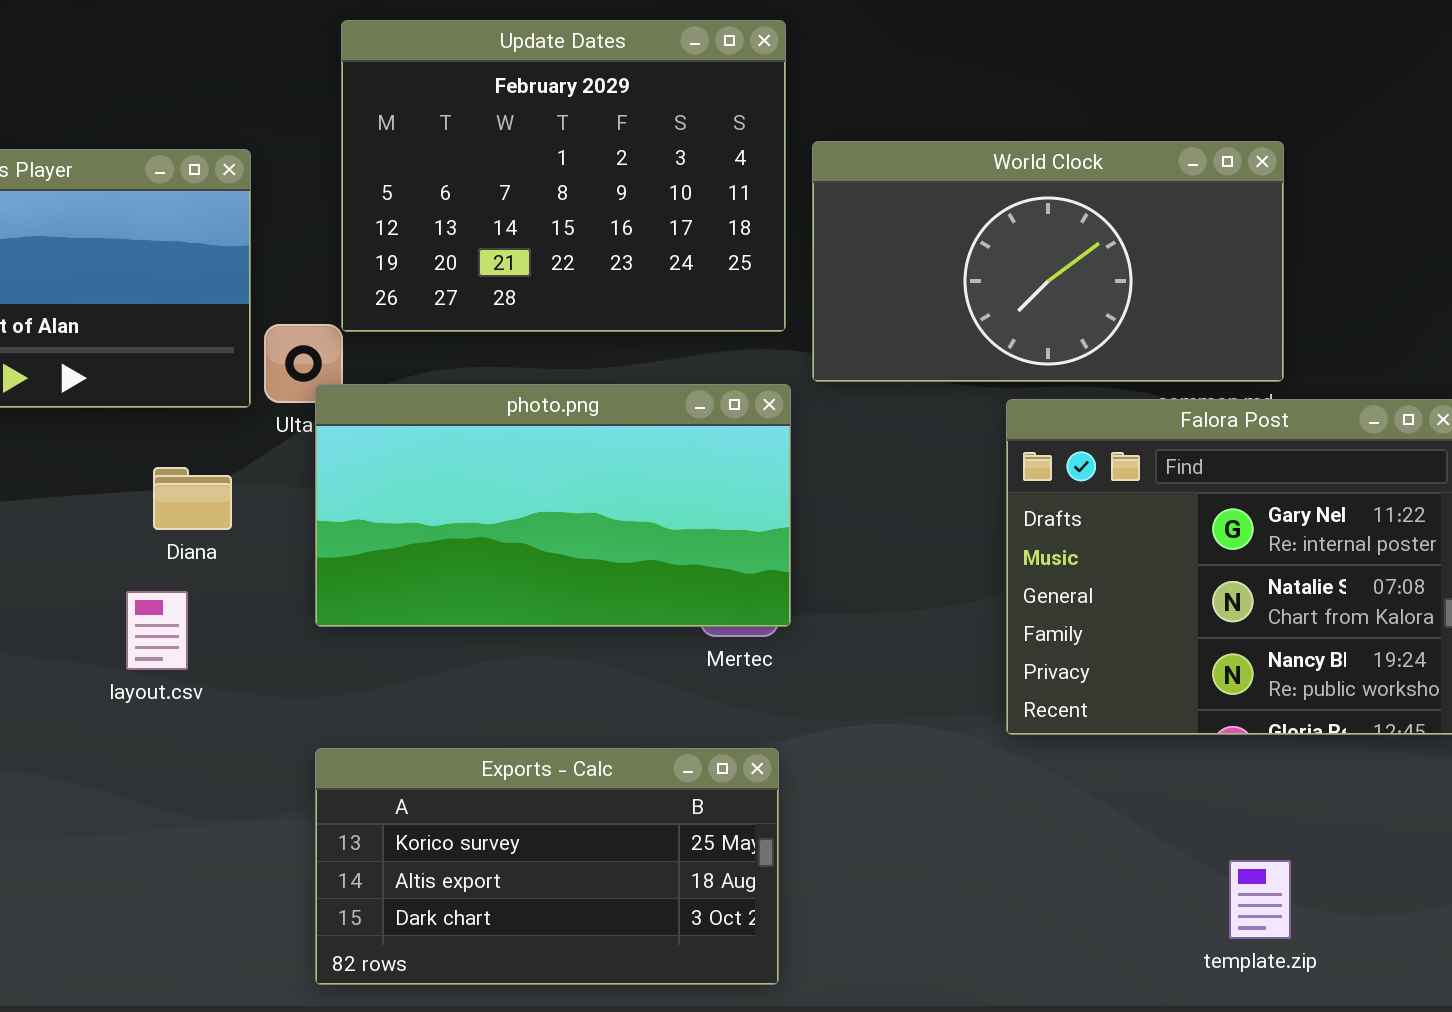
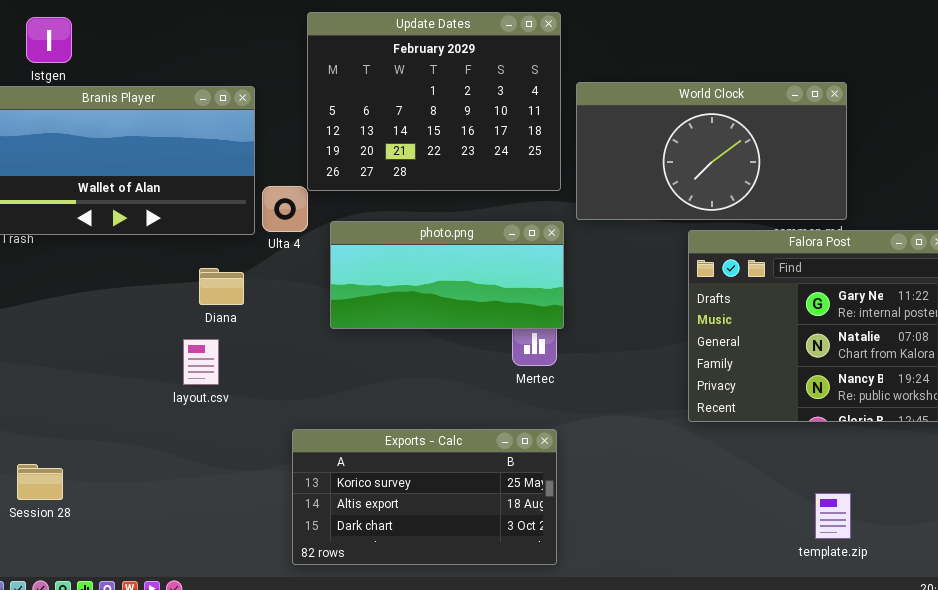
photo.png: [315,384,791,627] -> [330,221,564,329], resized

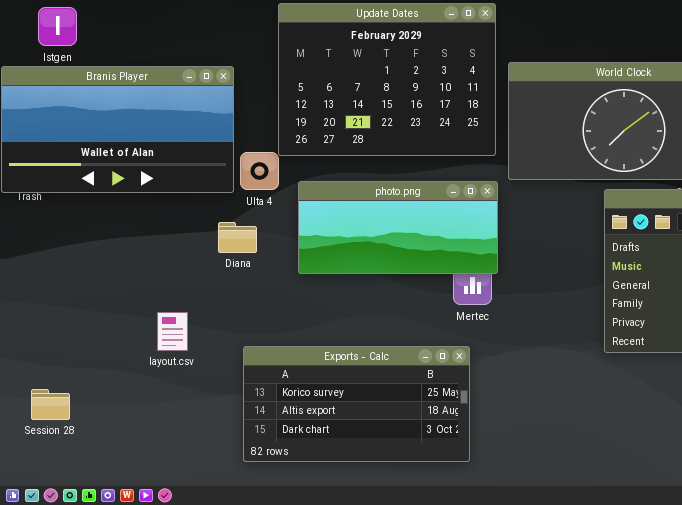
Diana: [199,268,244,305] -> [218,222,257,253], moved
layout.csv: [183,339,219,385] -> [157,312,188,351], moved
Exports - Calc: [292,429,557,565] -> [243,346,470,462], moved

